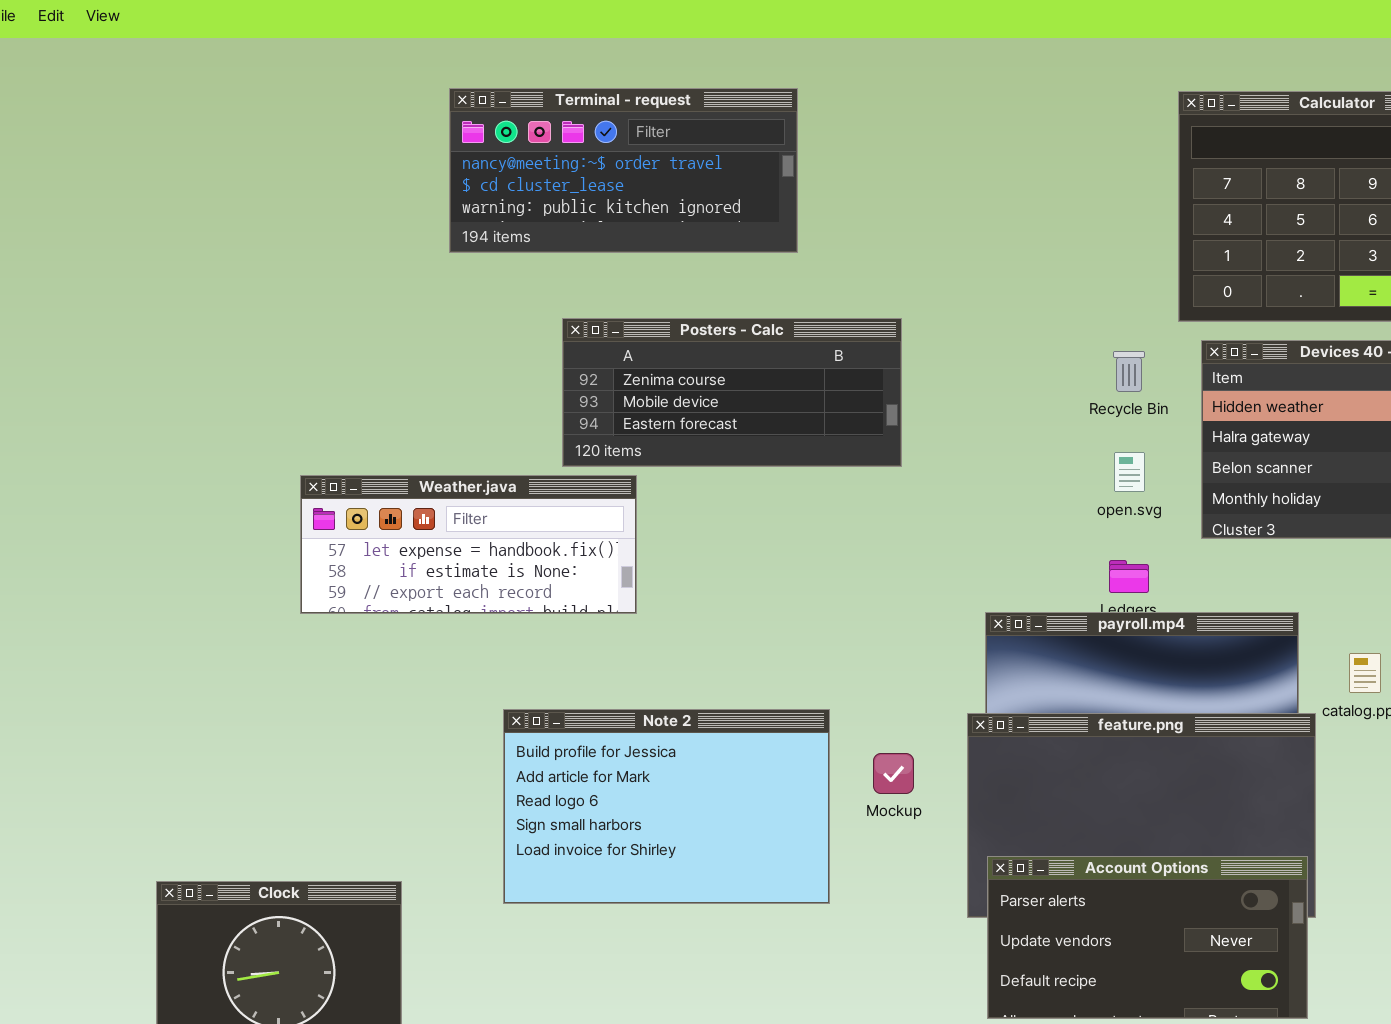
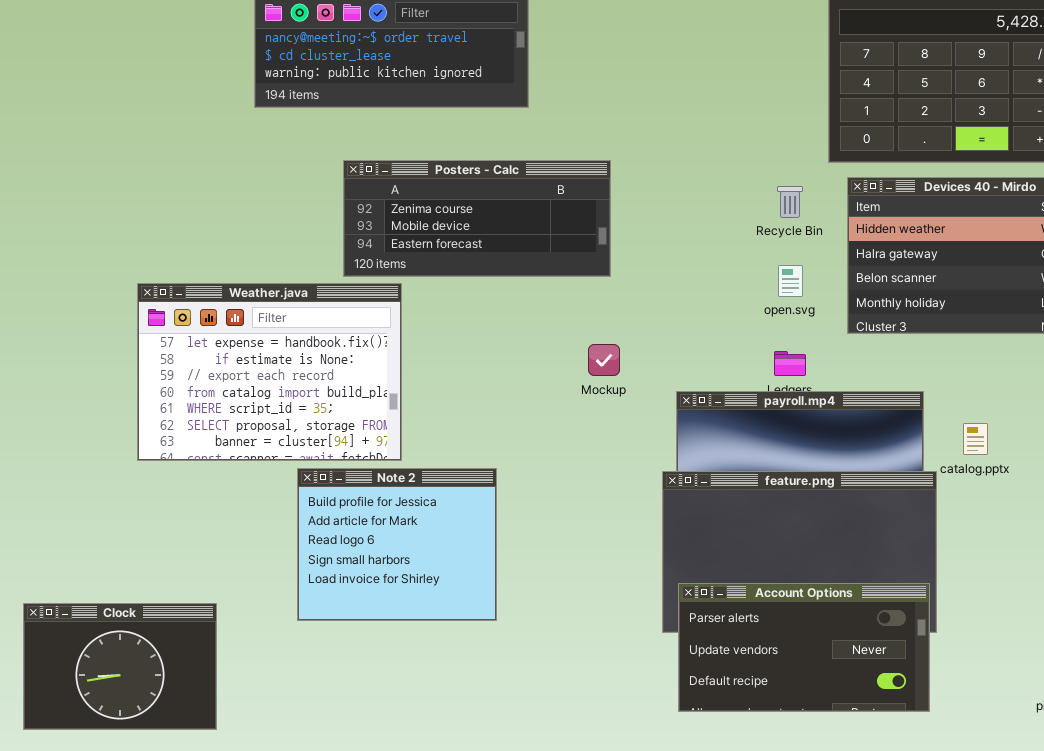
Weather.java: [300,475,637,614] -> [137,283,402,461], resized
Note 2: [503,709,830,904] -> [297,468,497,621], resized
Mockup: [873,753,914,794] -> [588,344,620,376], moved

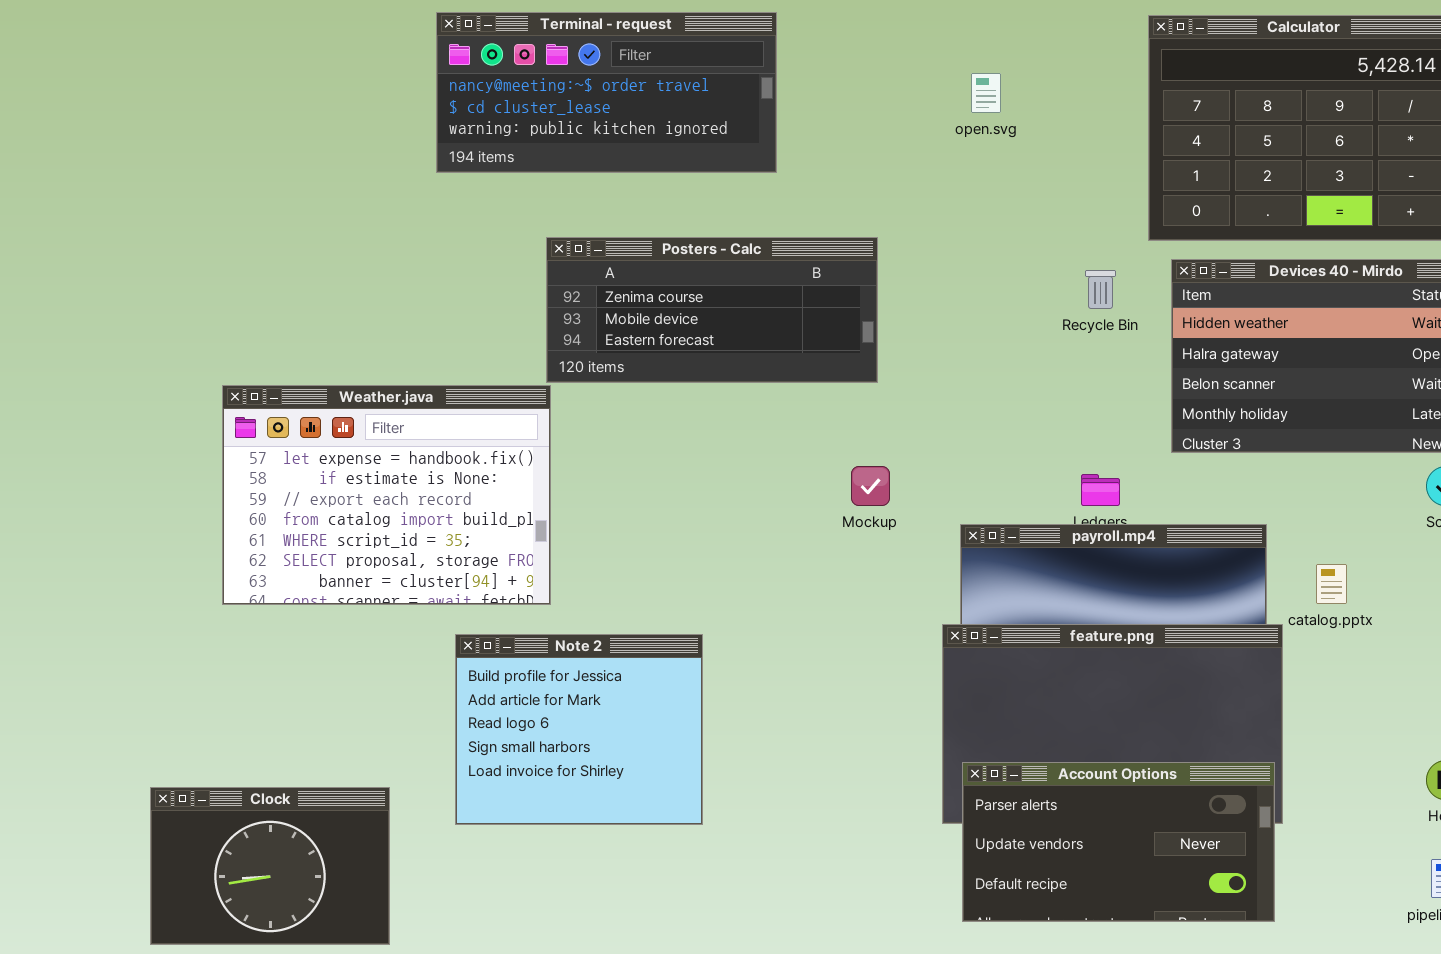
open.svg: [778,265,803,297] -> [971,73,1001,113], moved
Weather.java: [137,283,402,461] -> [222,385,551,605], moved
Note 2: [297,468,497,621] -> [455,634,703,825], moved

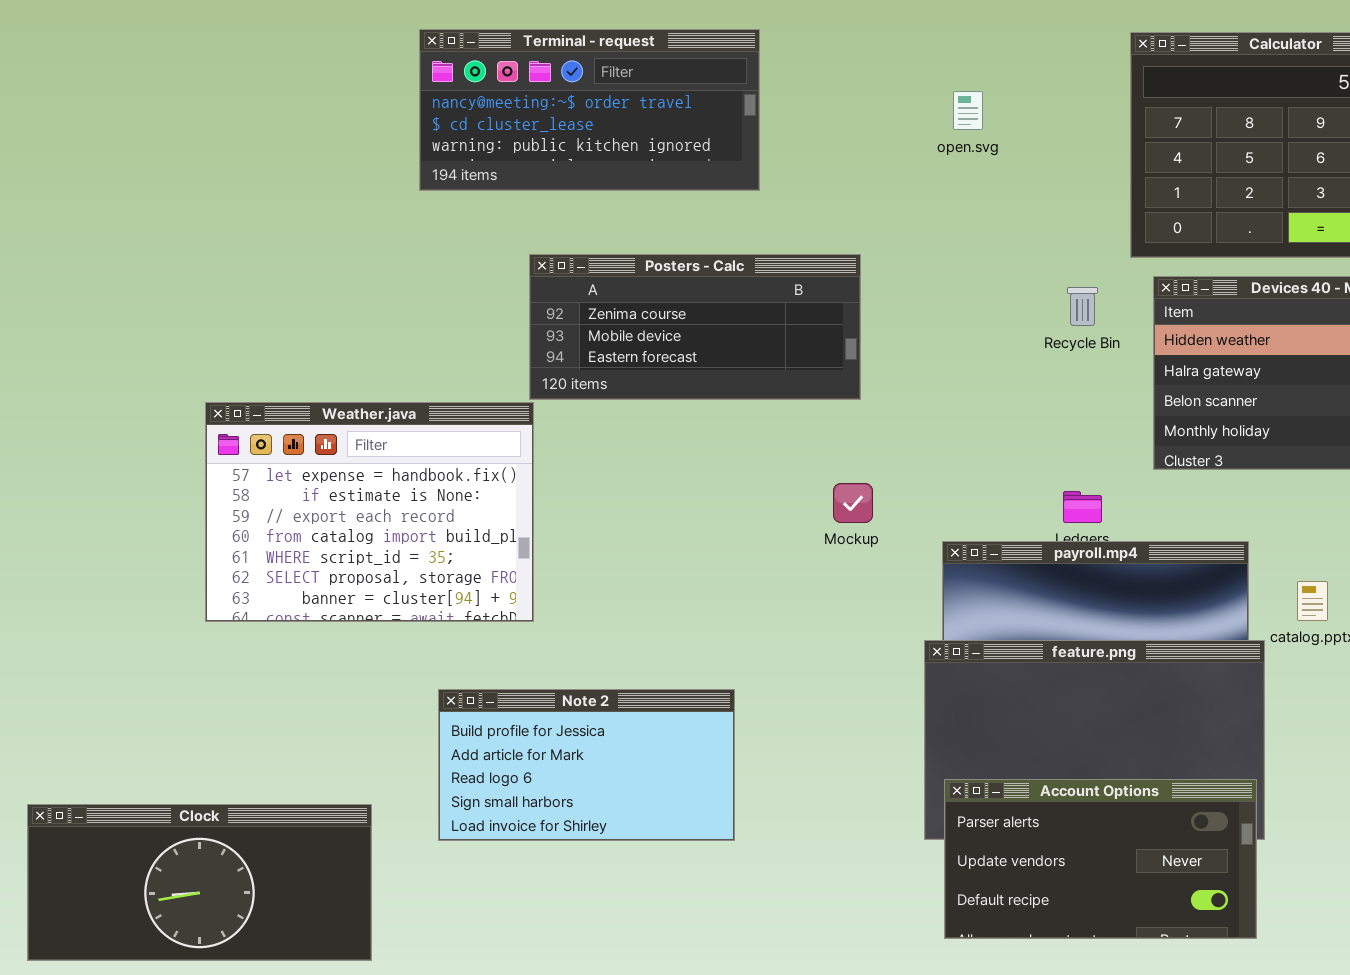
Note 2: [455,634,703,825] -> [438,689,735,841], resized
Clock: [150,787,390,945] -> [27,804,372,961], resized

